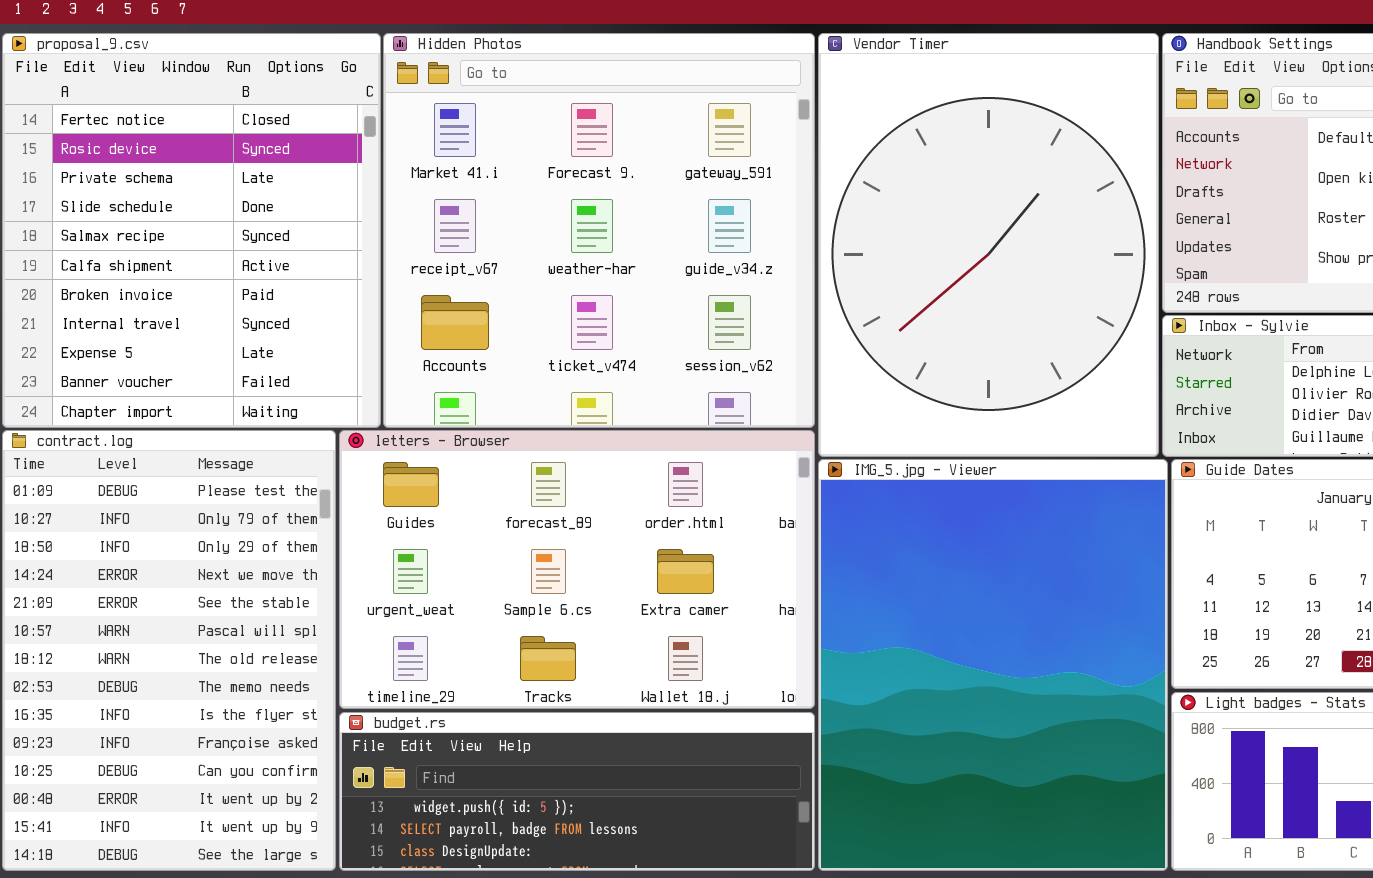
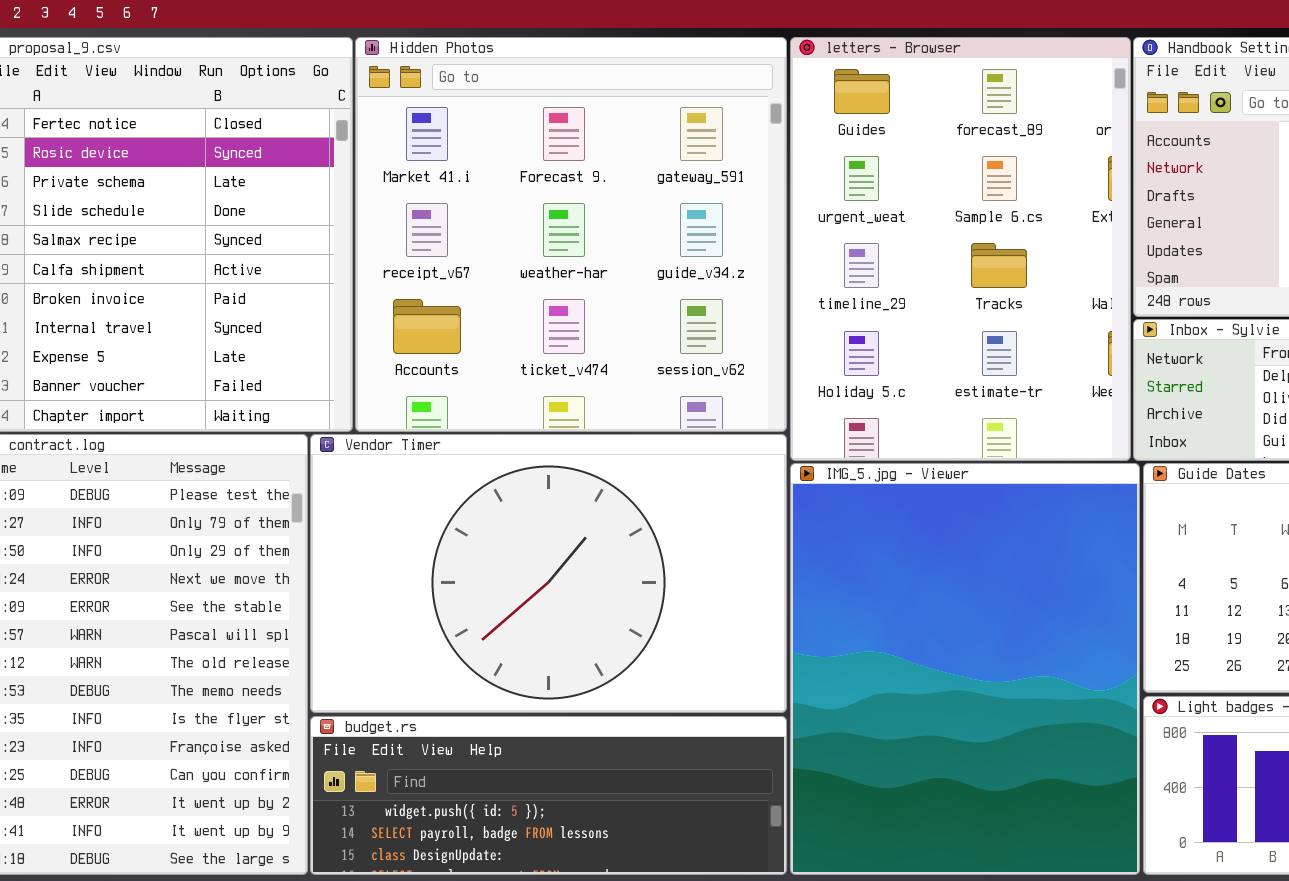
Vendor Timer: [818,33,1159,457] -> [310,434,787,713], moved, resized
letters - Browser: [339,430,815,709] -> [790,37,1131,461], moved, resized

